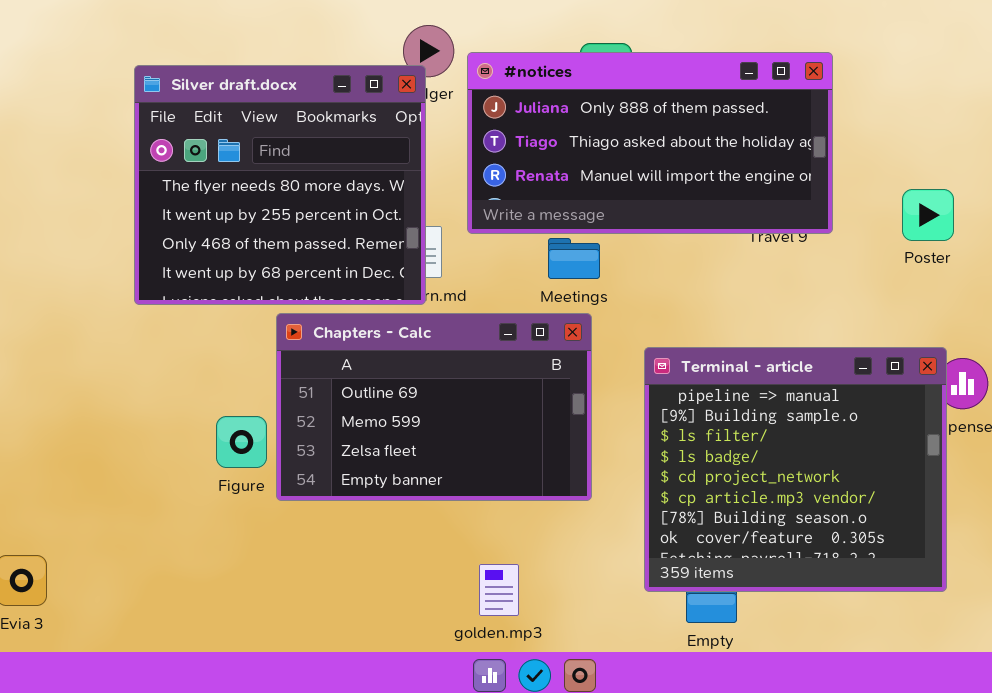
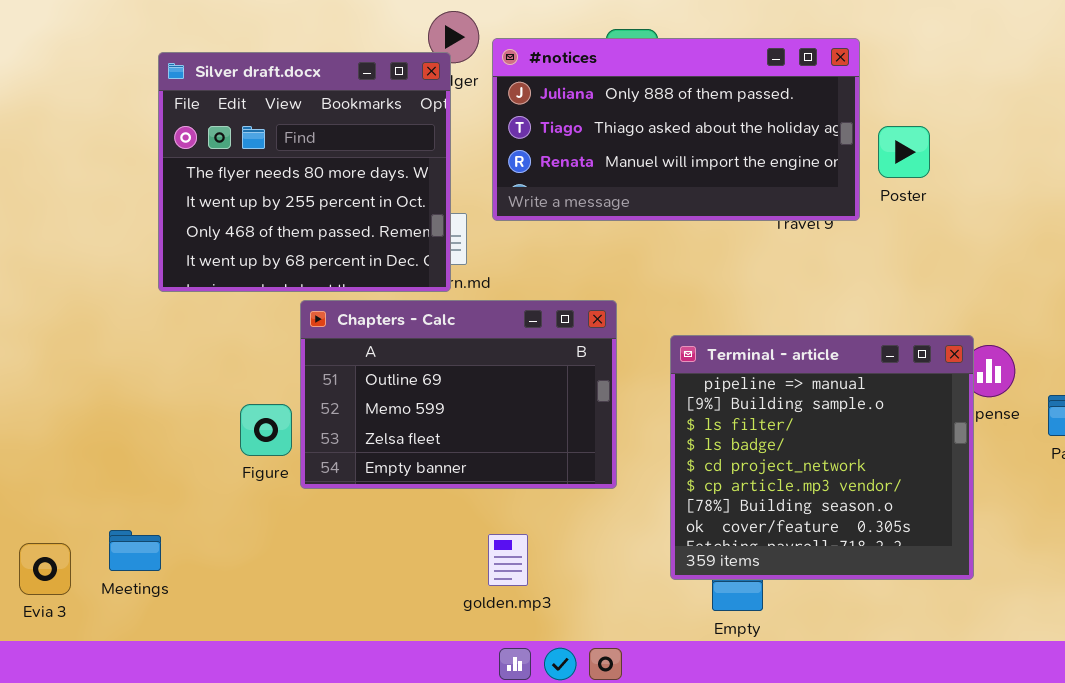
Poster: [902,189,954,241] -> [878,126,930,178], moved
Meetings: [548,238,600,279] -> [109,530,161,571], moved
golden.mp3: [479,564,519,616] -> [488,534,528,586], moved

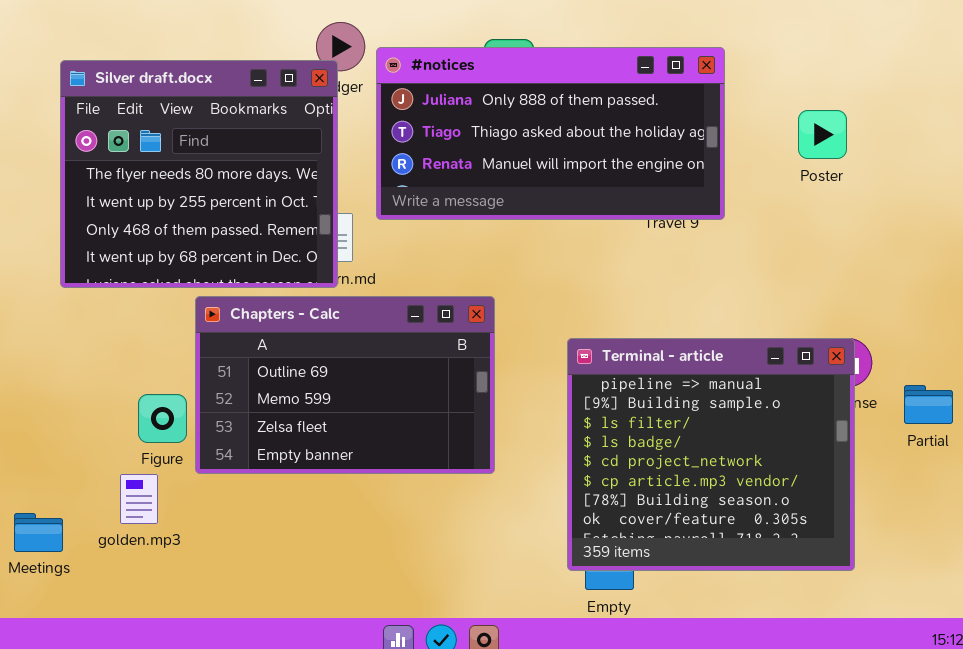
Poster: [878,126,930,178] -> [798,110,847,159], moved
Terminal - article: [670,335,974,580] -> [567,338,855,571], moved
golden.mp3: [488,534,528,586] -> [120,474,158,524], moved

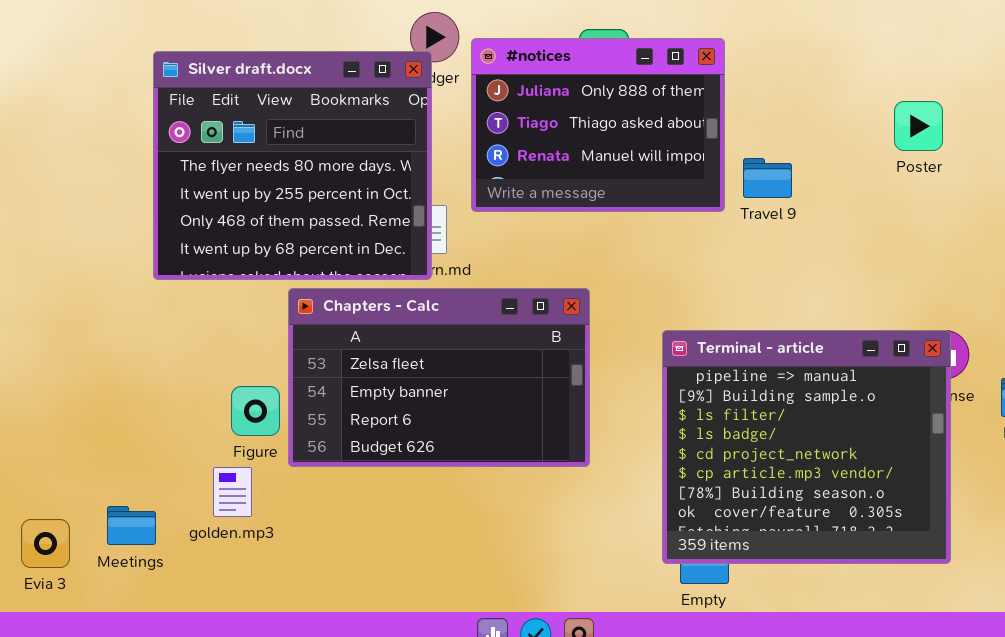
#notices: [376,47,725,220] -> [471,38,725,212], resized
Chapters - Calc: [195,296,495,474] -> [288,288,590,467], scrolled down 2 rows

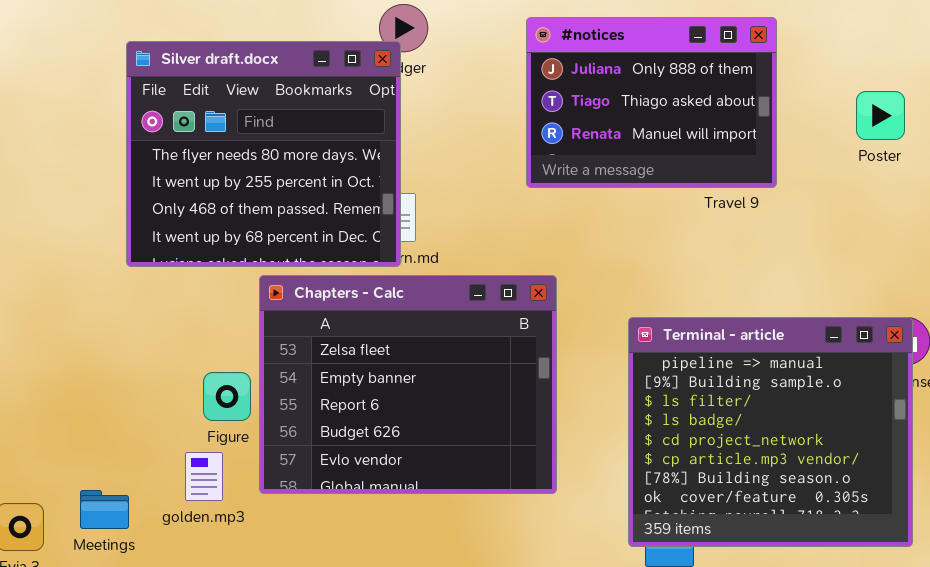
#notices: [471,38,725,212] -> [526,17,777,188], moved
Chapters - Calc: [288,288,590,467] -> [259,275,557,494], resized

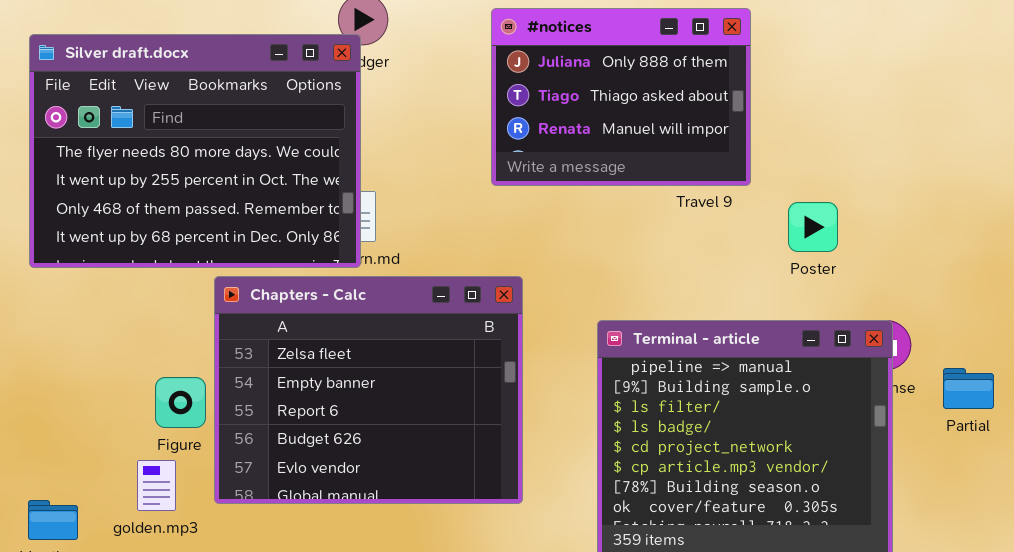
Silver draft.docx: [126,41,401,267] -> [29,34,361,268], resized
Poster: [856,91,905,140] -> [788,202,838,252], moved

